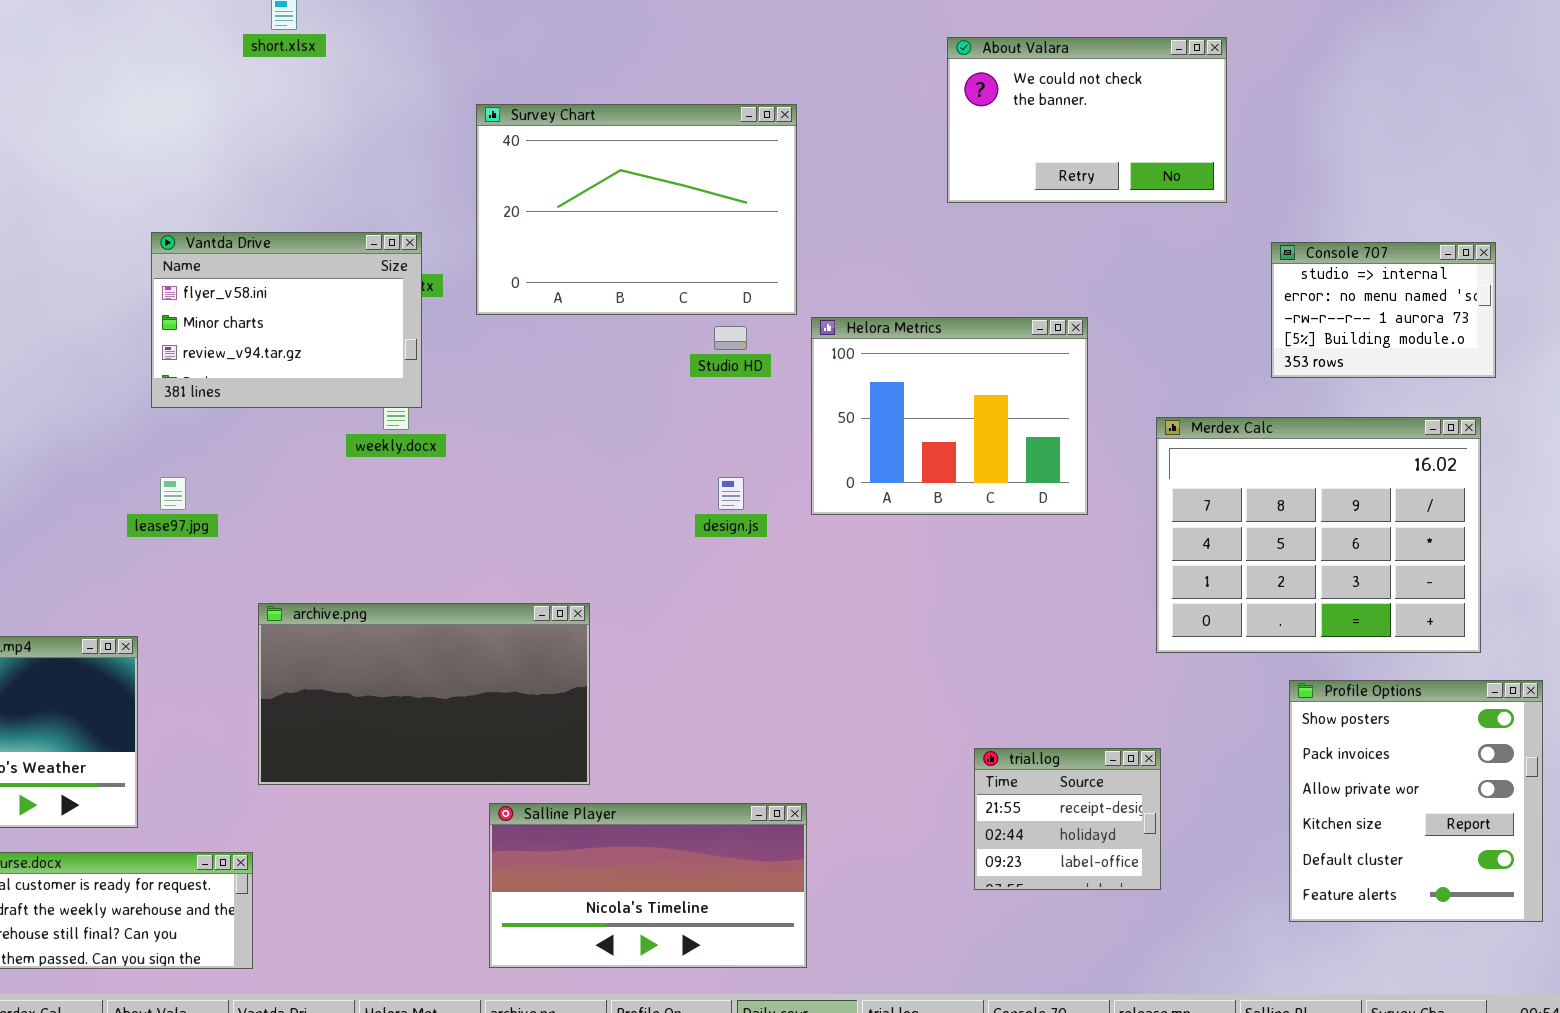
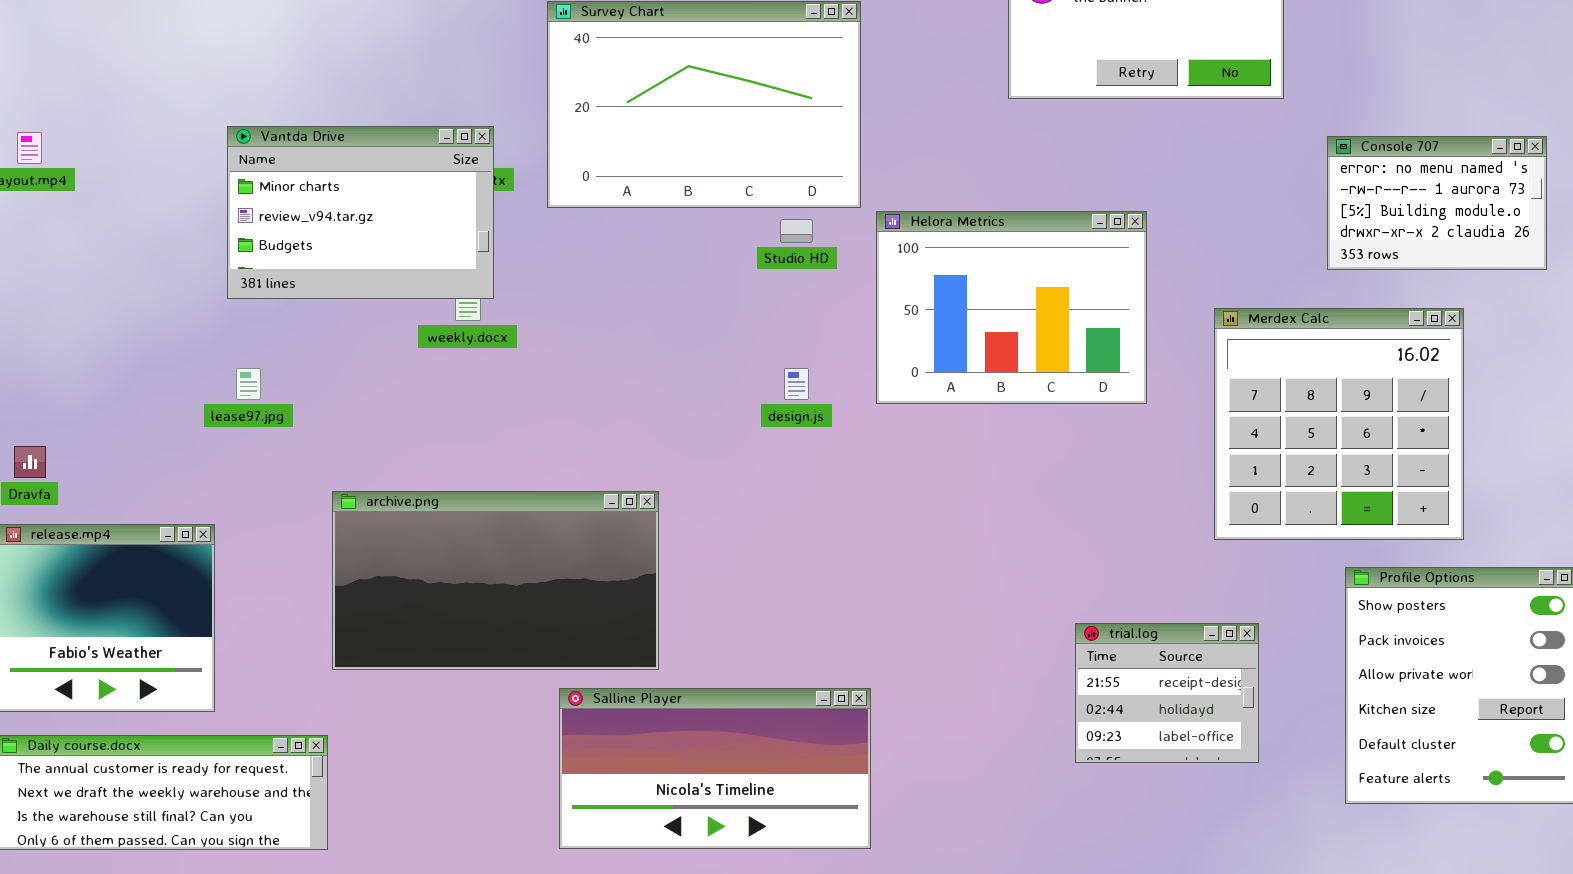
Vantda Drive: [151,232,422,408] -> [227,126,494,299], scrolled down 1 row
Console 707: [1271,242,1496,378] -> [1327,136,1547,270], scrolled down 1 row
Merdex Calc: [1156,417,1481,653] -> [1214,308,1464,540], resized
trial.log: [974,748,1161,890] -> [1075,623,1259,763], moved

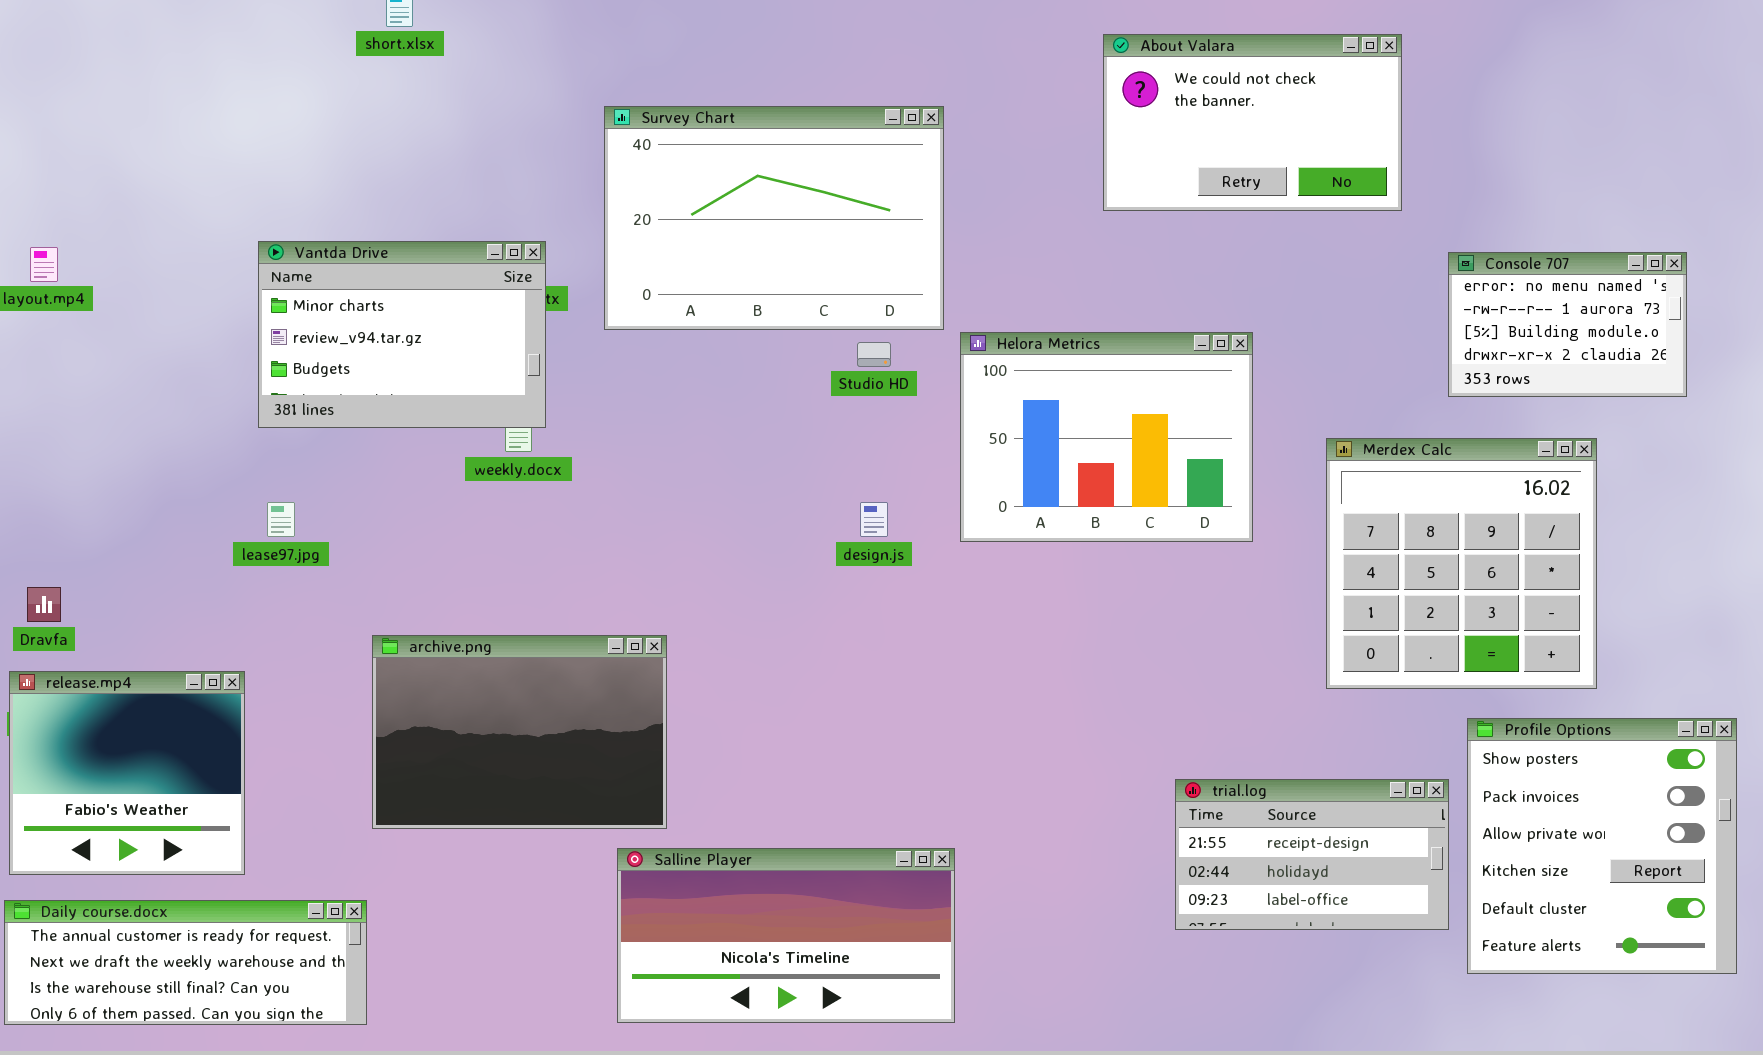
archive.png: [332,491,659,670] -> [372,635,667,829], resized
trial.log: [1075,623,1259,763] -> [1175,779,1449,930], resized

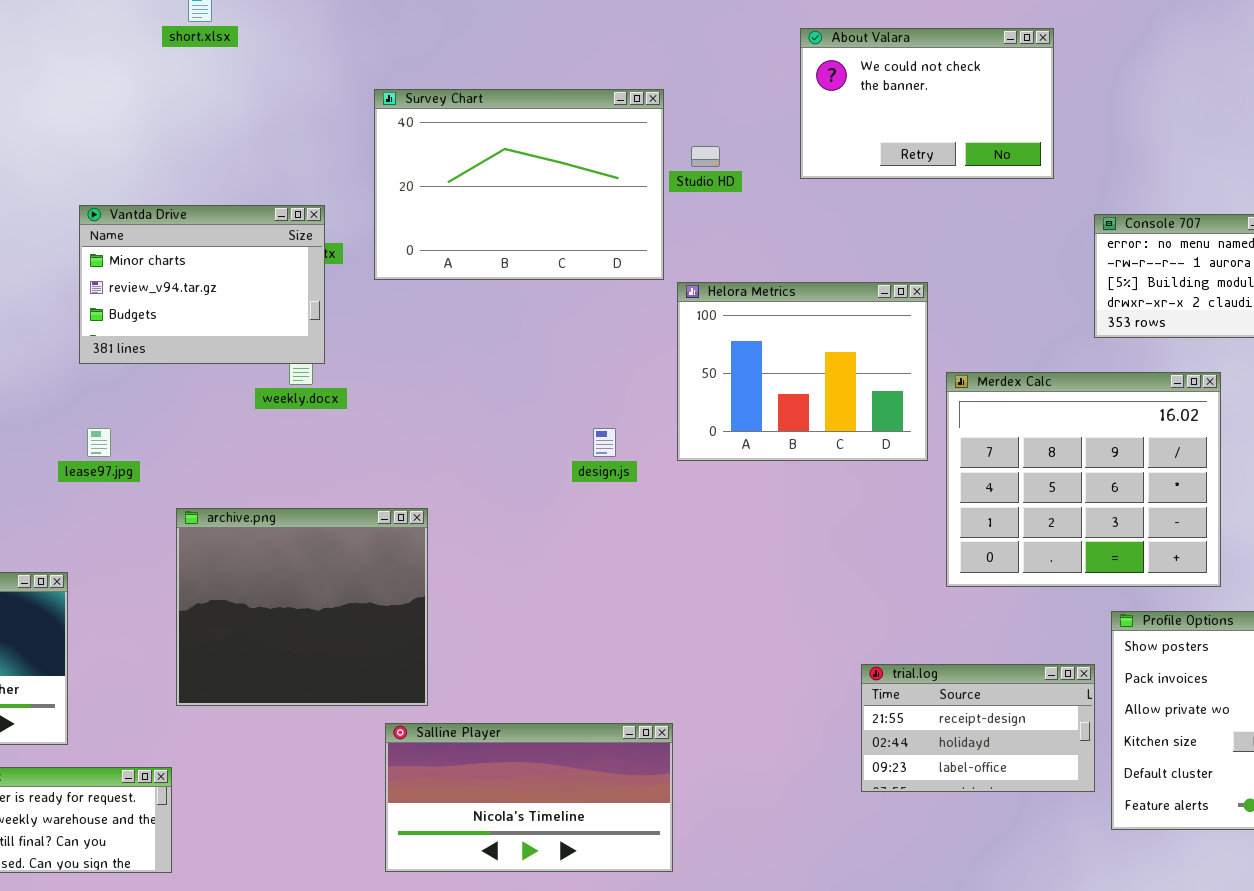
Studio HD: [857,342,891,367] -> [691,146,720,167], moved
Merdex Calc: [1326,438,1597,689] -> [946,372,1221,587], resized
archive.png: [372,635,667,829] -> [176,508,428,706], resized

